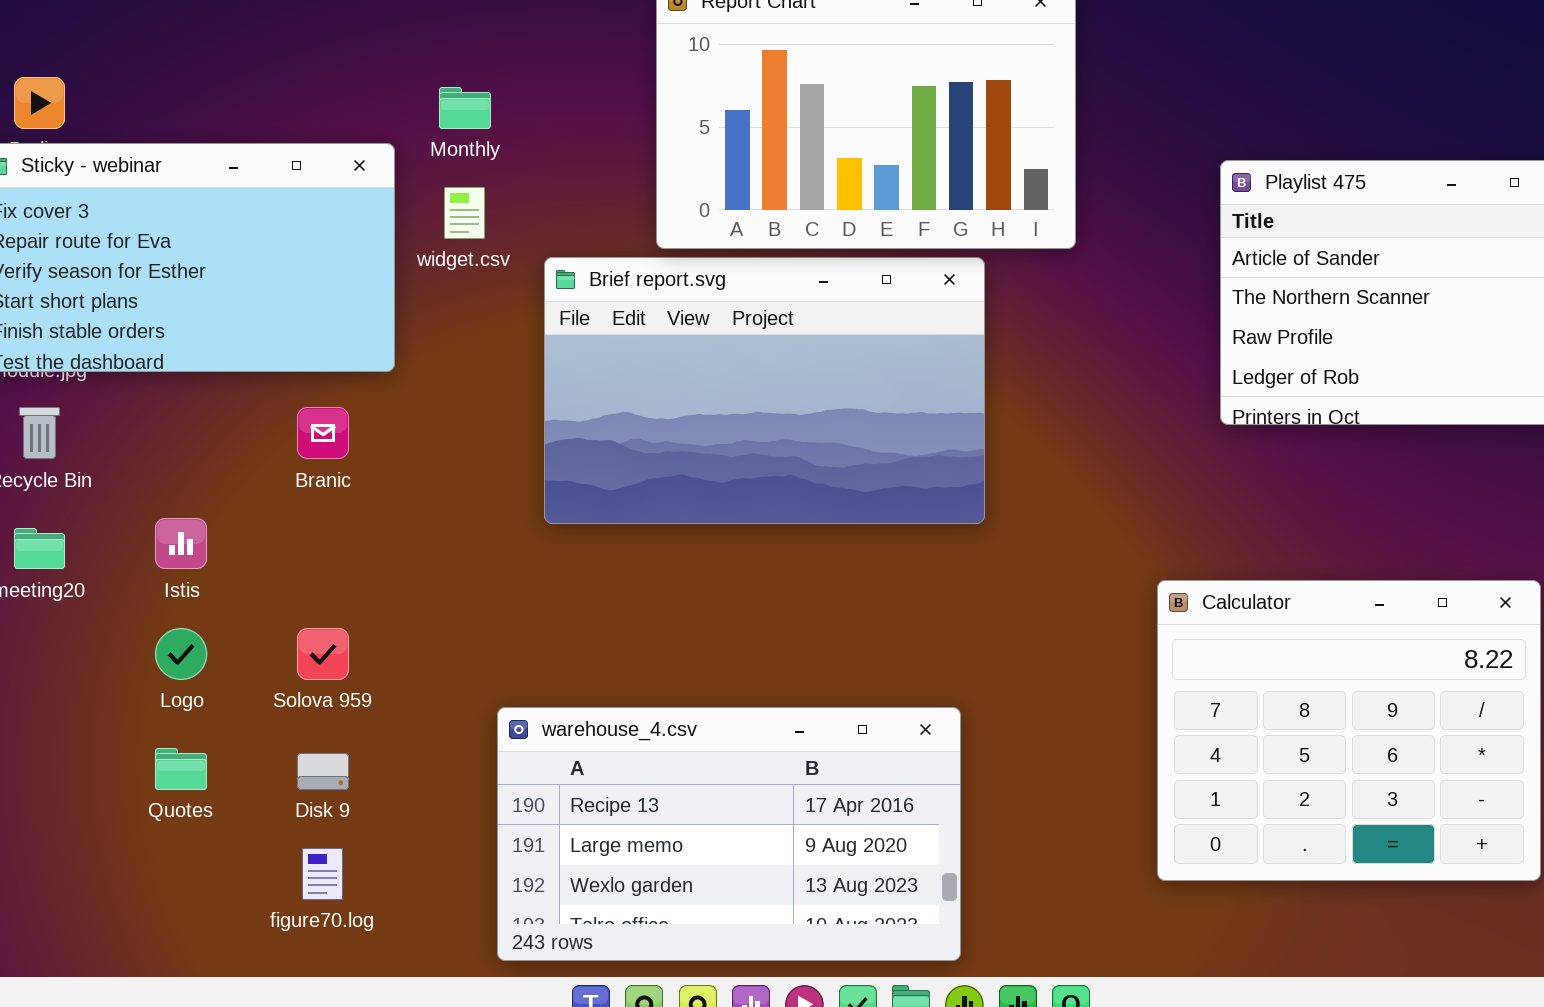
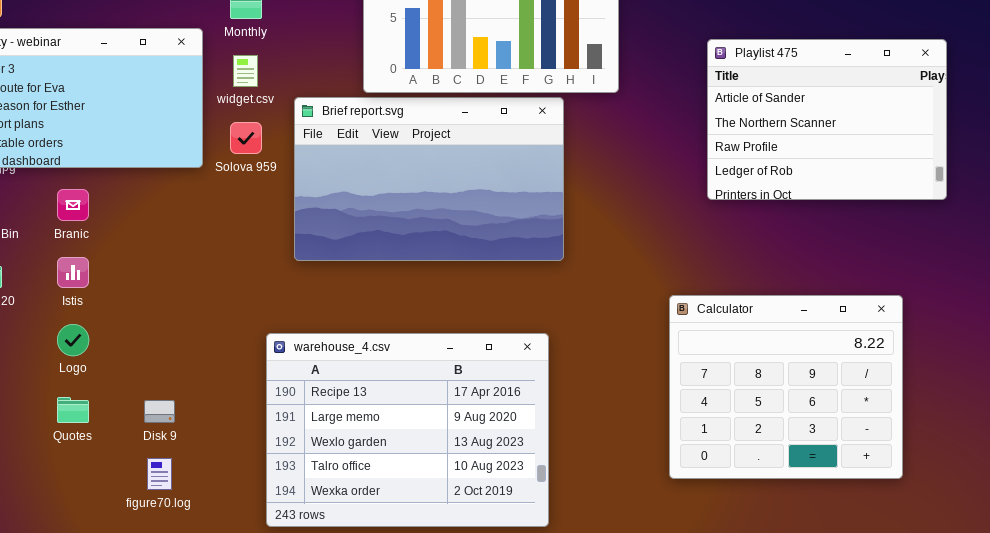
Branic: [297,407,349,459] -> [57,189,89,221], moved
Solova 959: [297,628,349,680] -> [230,122,262,154], moved
warehouse_4.csv: [497,707,961,961] -> [266,333,549,527], resized

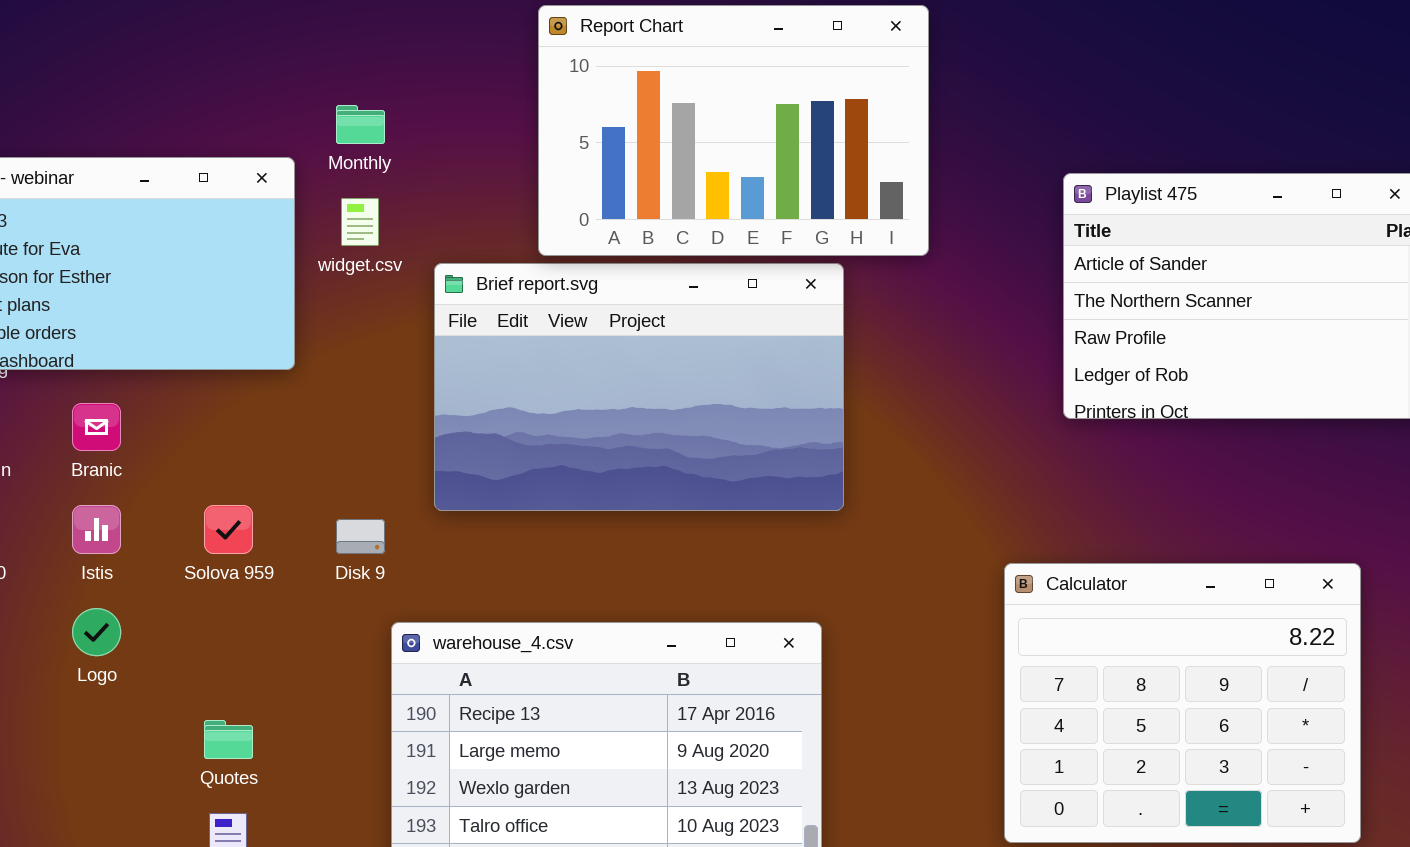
Solova 959: [230,122,262,154] -> [204,505,253,554], moved
Quotes: [57,397,89,423] -> [204,720,253,759], moved
Disk 9: [144,400,175,423] -> [336,519,385,554], moved

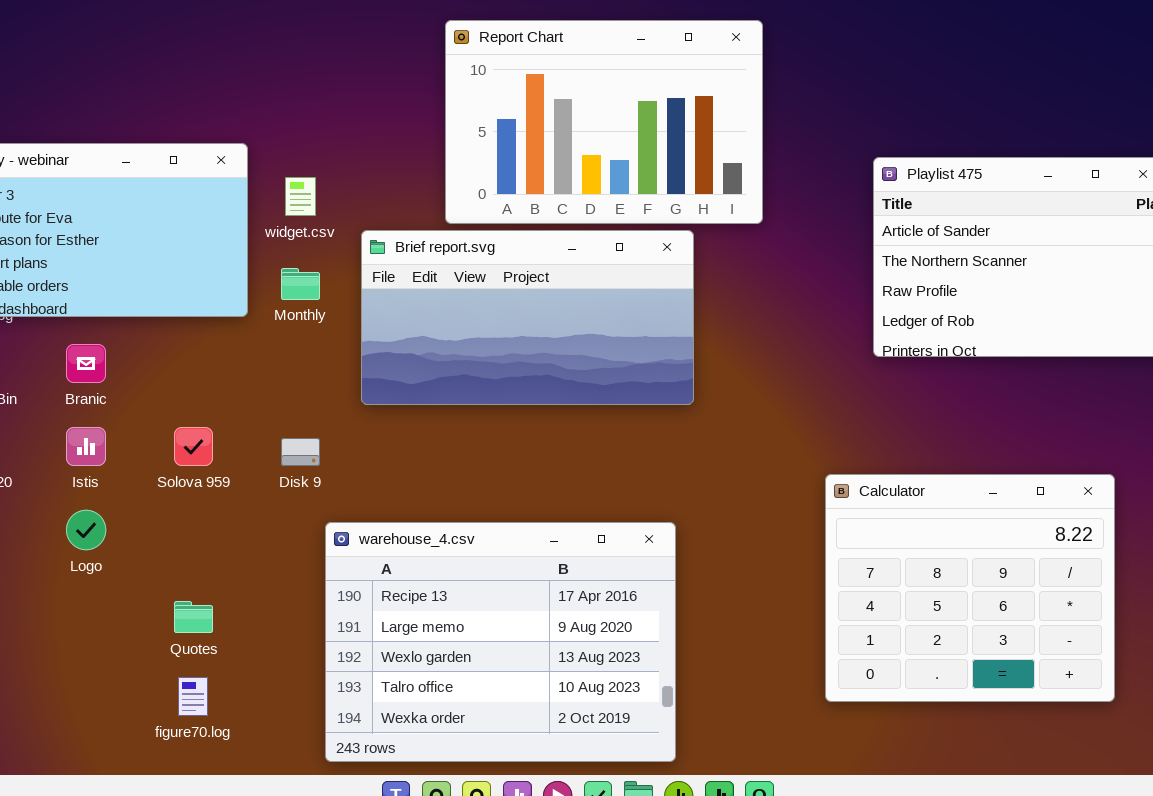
Monthly: [336,105,385,144] -> [281,268,320,300], moved
Brief report.svg: [434,263,844,511] -> [361,230,694,405], resized

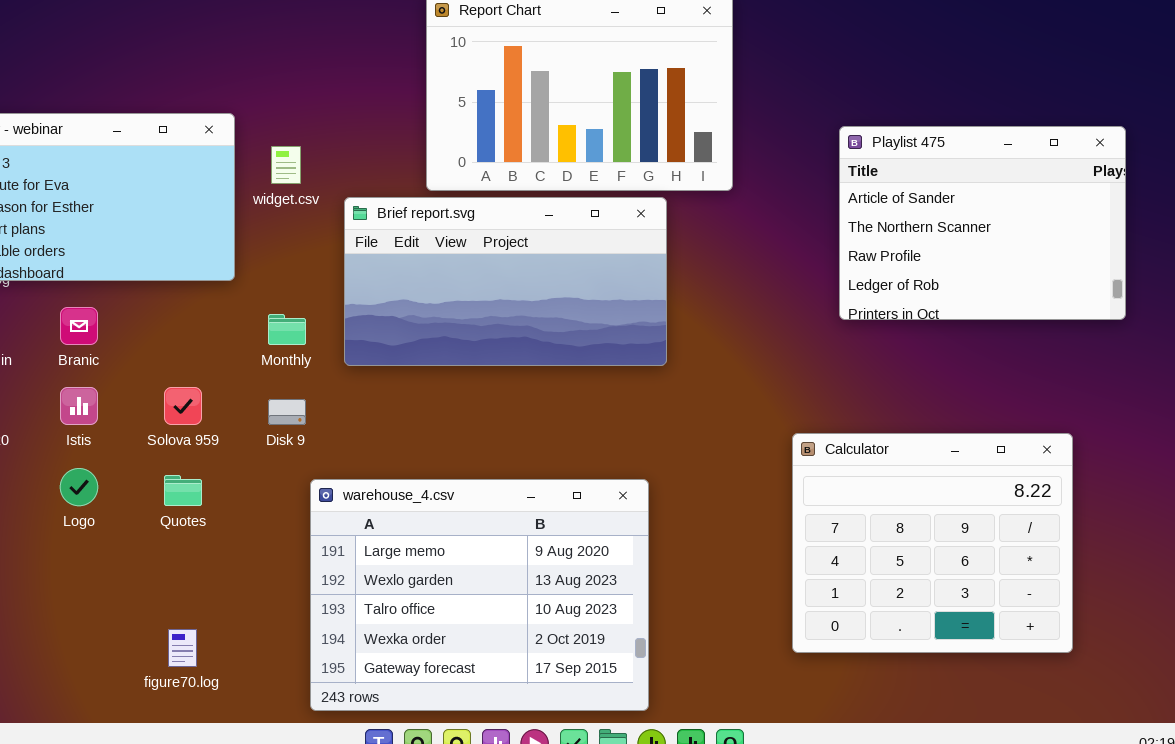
Monthly: [281,268,320,300] -> [268,314,306,345], moved
warehouse_4.csv: [325,522,676,762] -> [310,479,649,711], scrolled down 1 row
Quotes: [174,601,213,633] -> [164,475,202,506], moved

